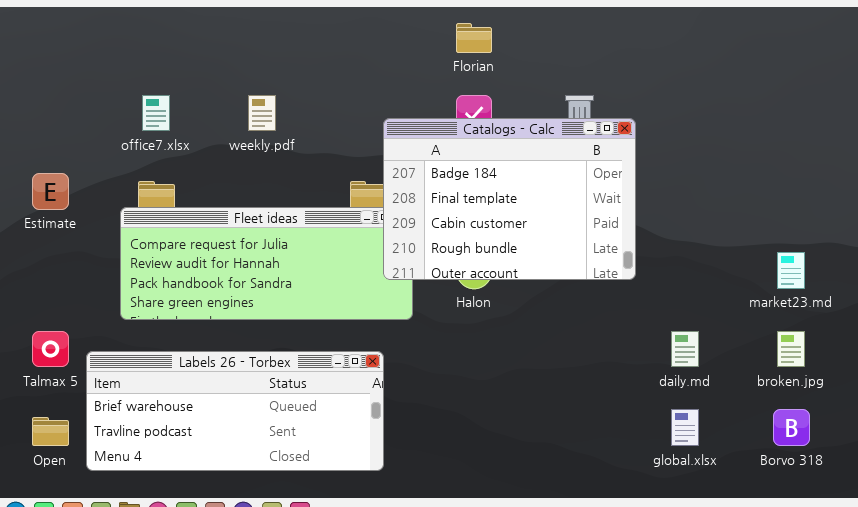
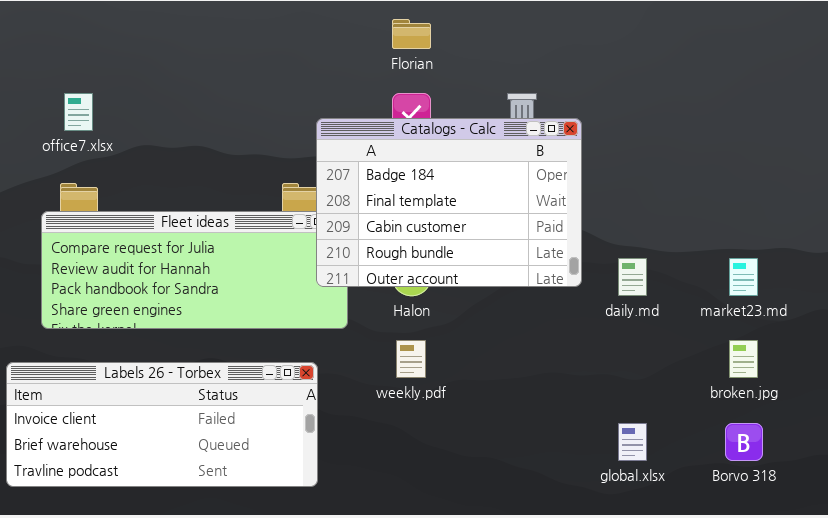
weekly.pdf: [248,95,276,131] -> [396,340,426,378], moved
daily.md: [671,331,699,367] -> [618,258,647,296], moved
Labels 26 - Torbex: [86,351,384,471] -> [6,362,318,487], scrolled up 1 row

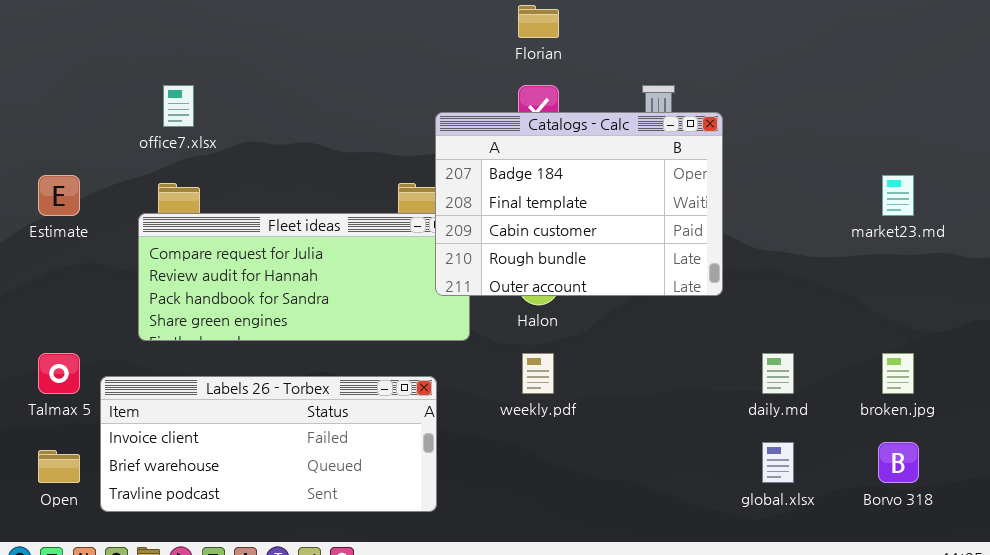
daily.md: [618,258,647,296] -> [762,353,794,394], moved
market23.md: [729,258,758,296] -> [882,175,914,216], moved

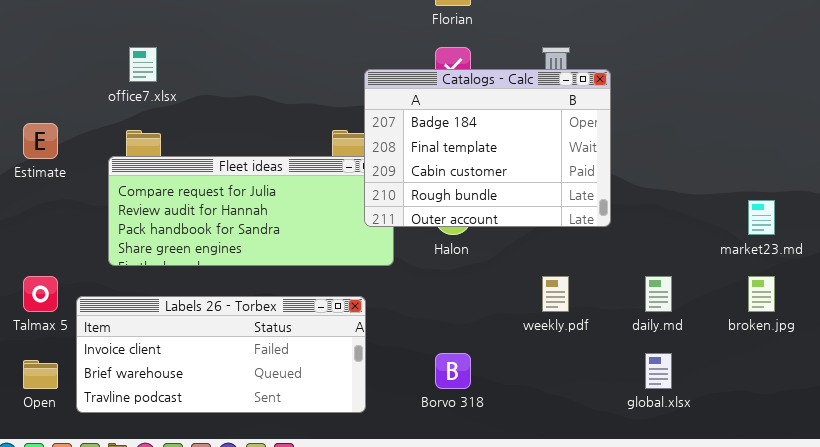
market23.md: [882,175,914,216] -> [748,200,775,235], moved
weekly.pdf: [522,353,554,394] -> [542,276,569,312], moved
Borvo 318: [878,442,919,483] -> [435,353,471,389], moved

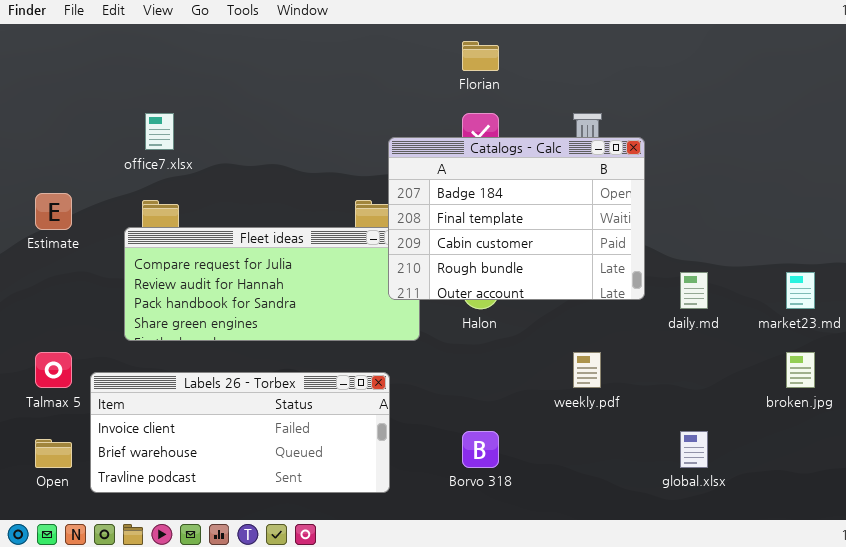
daily.md: [645,276,672,312] -> [680,272,708,309], moved

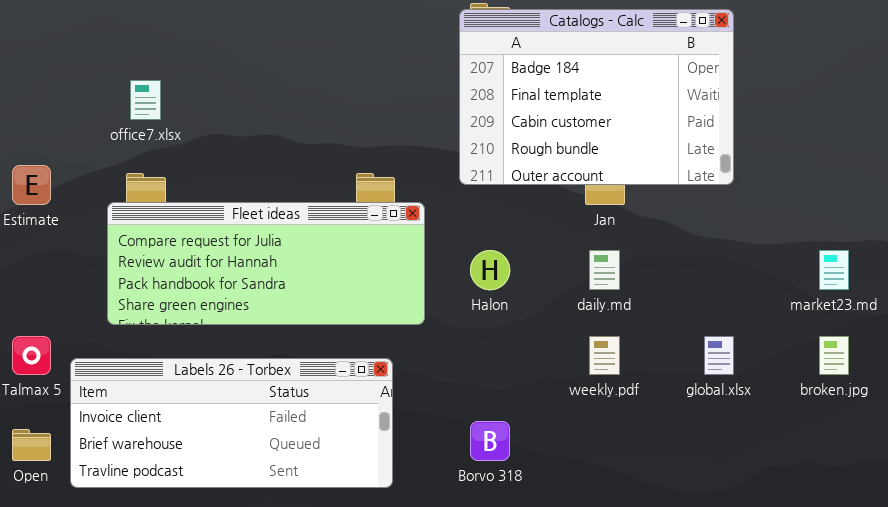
Catalogs - Calc: [388,137,645,300] -> [459,9,734,185], moved
daily.md: [680,272,708,309] -> [589,250,620,290], moved
global.xlsx: [680,431,708,468] -> [704,336,734,375], moved

